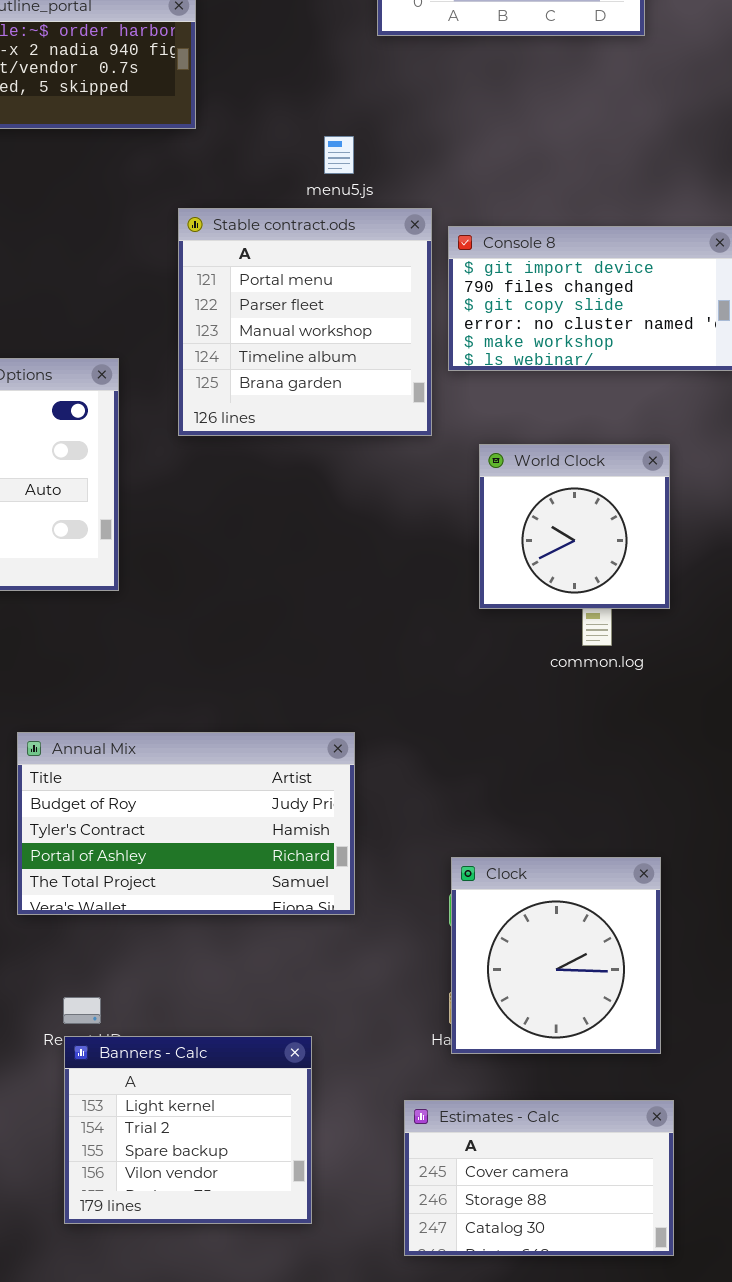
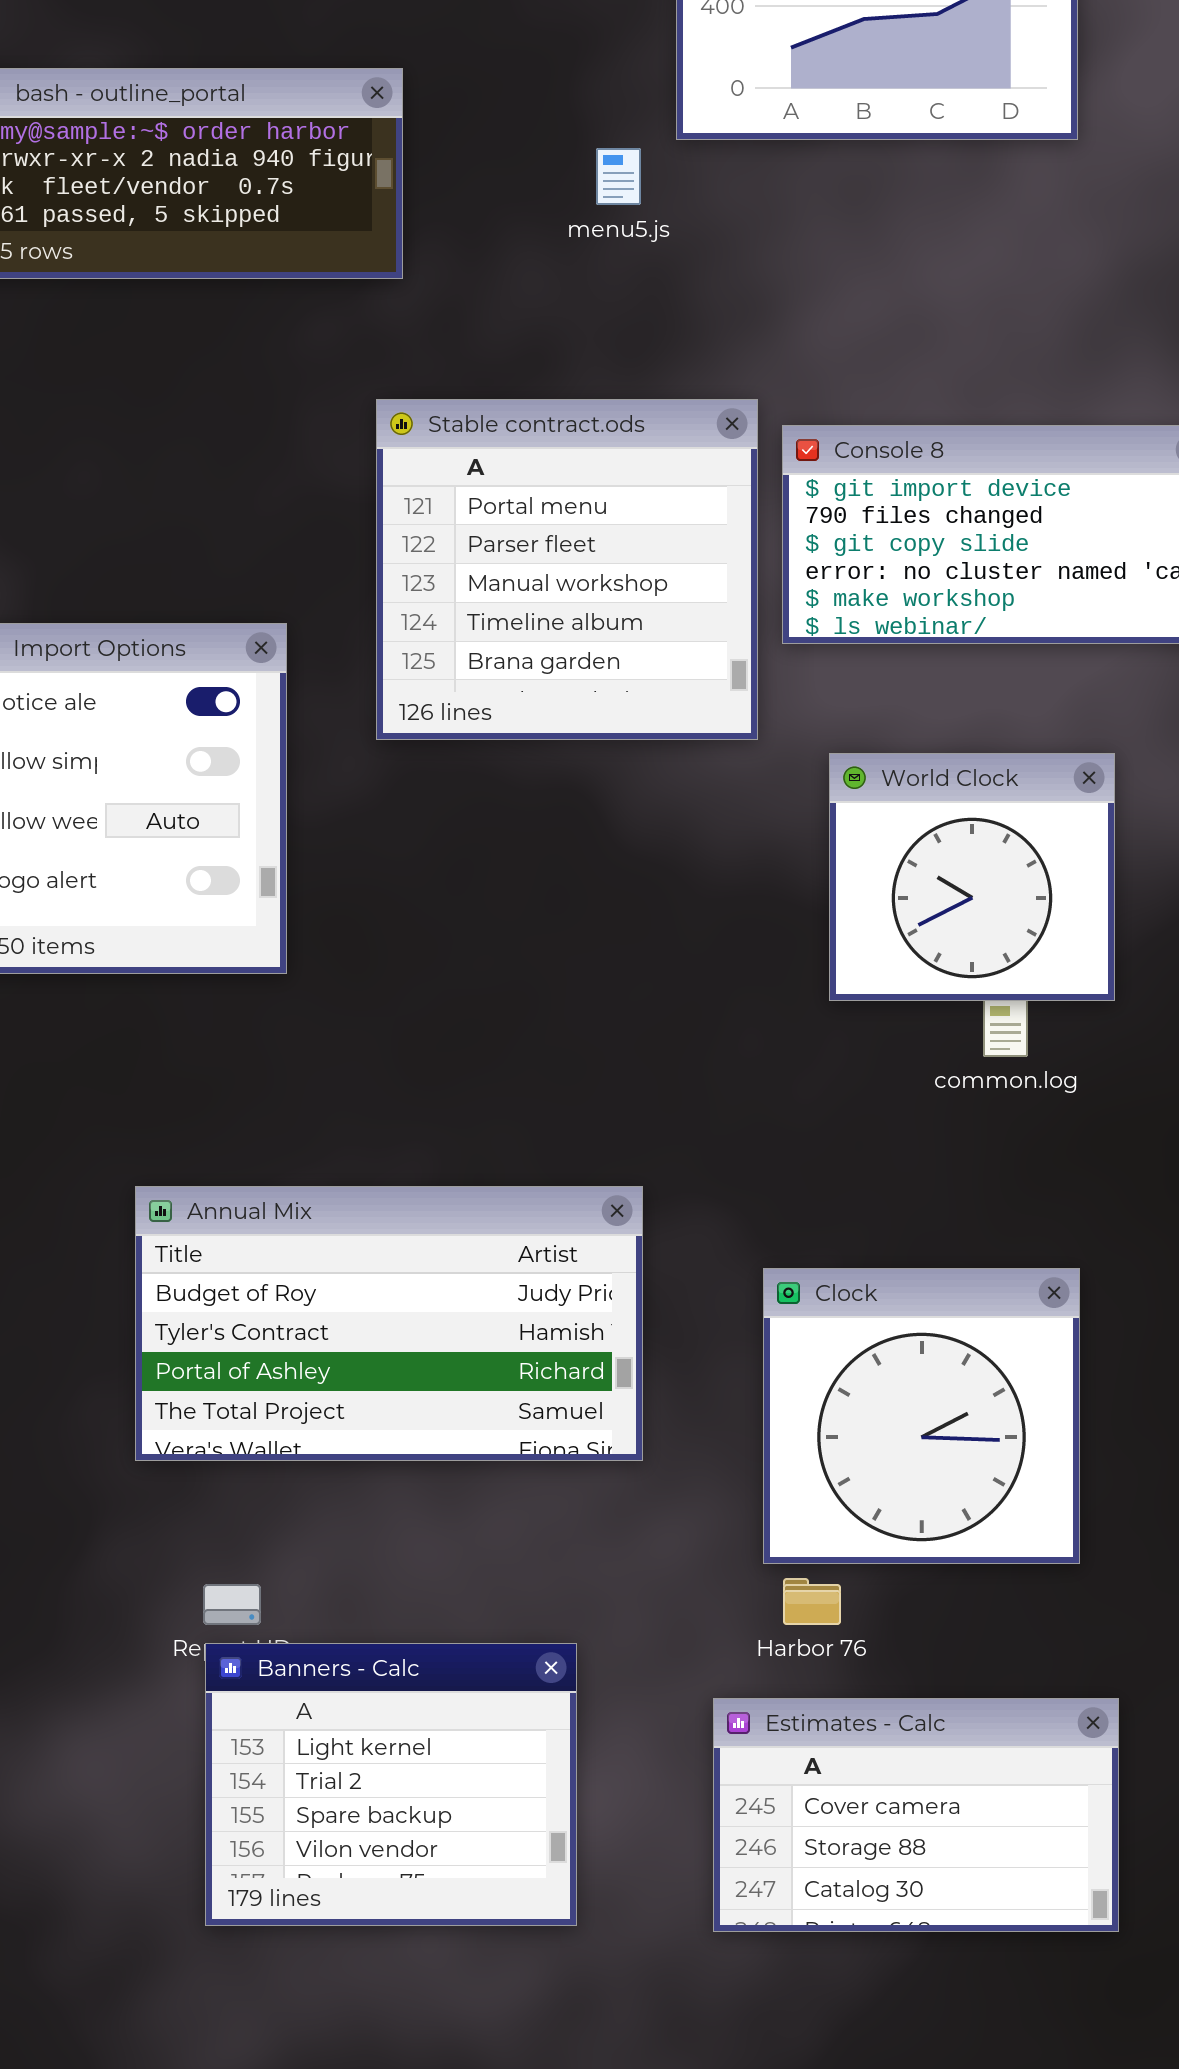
menu5.js: [324,136,354,174] -> [596,148,641,205], moved
Clock: [451,857,661,1054] -> [763,1268,1080,1564], moved
Estimates - Calc: [404,1100,674,1256] -> [713,1698,1119,1932], moved

